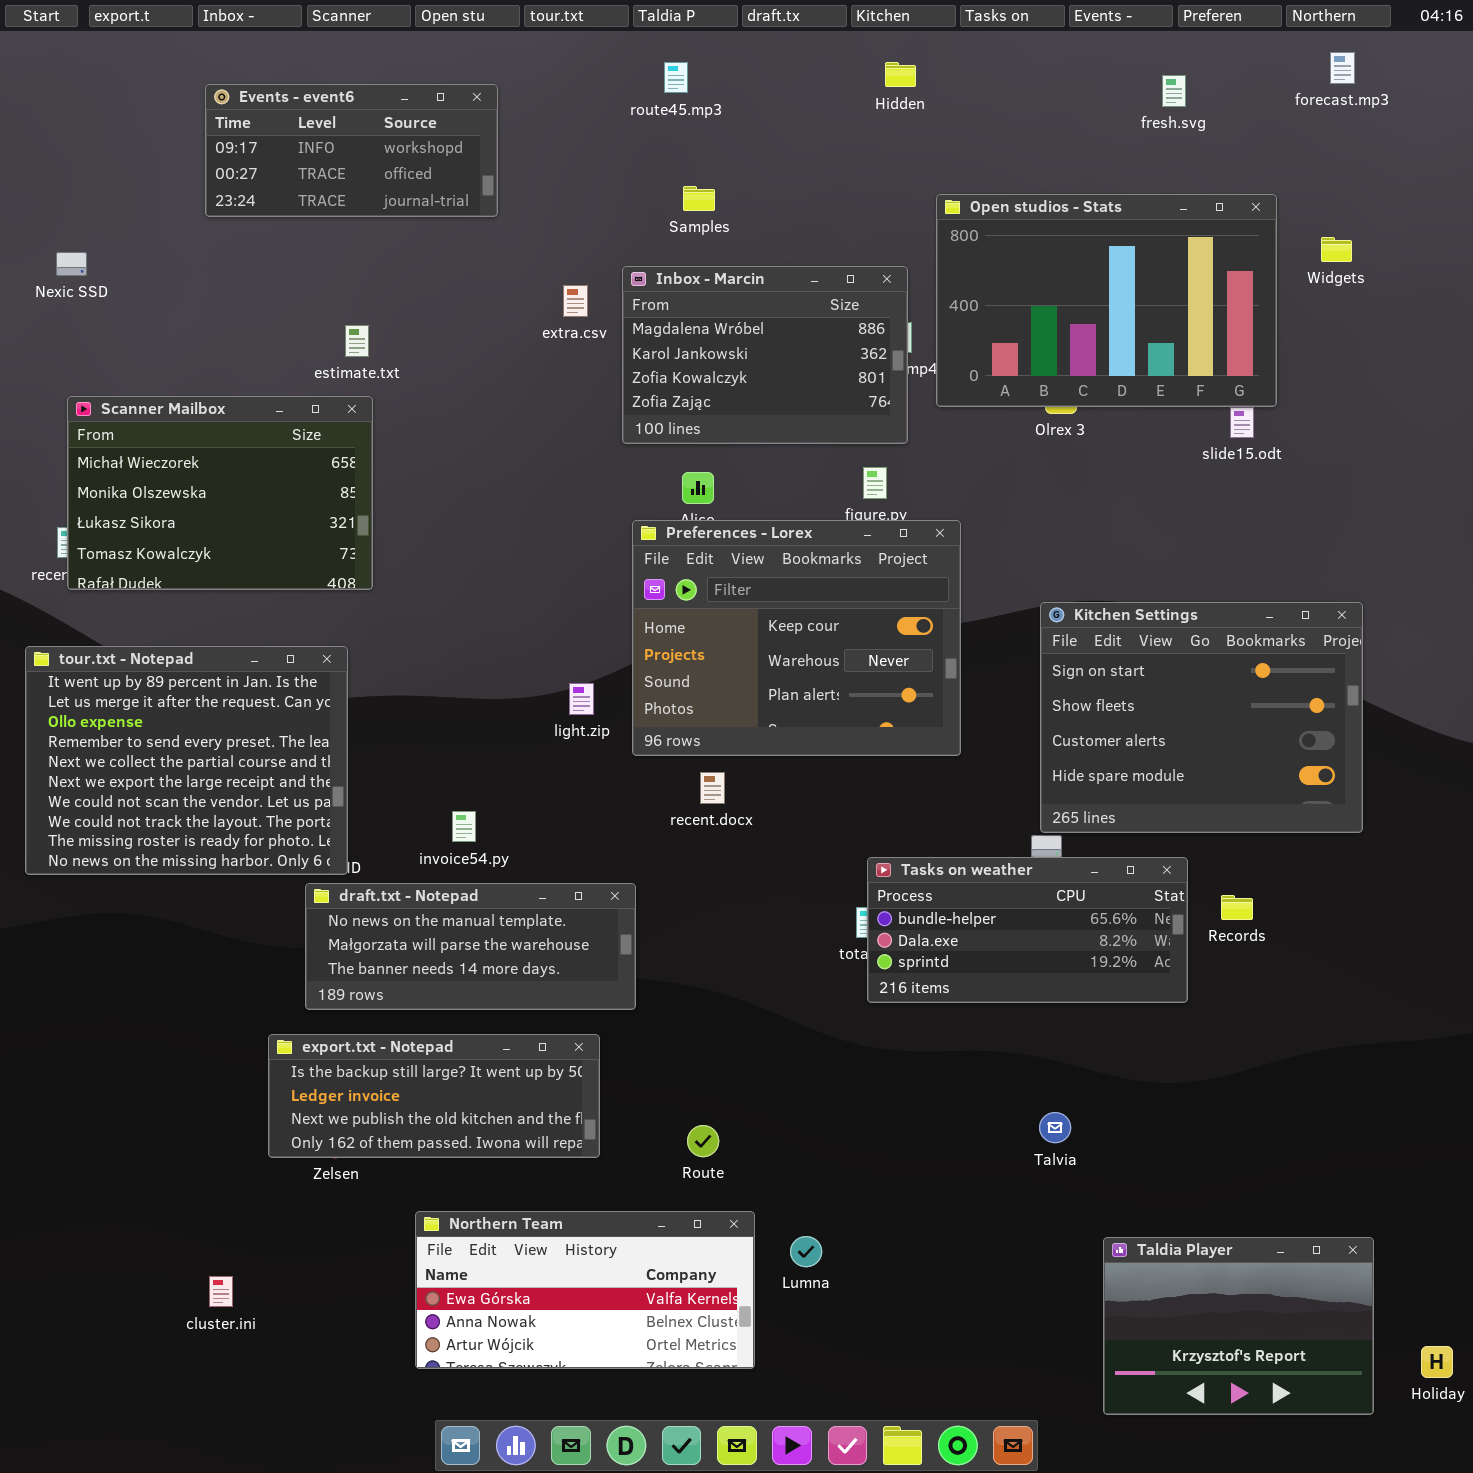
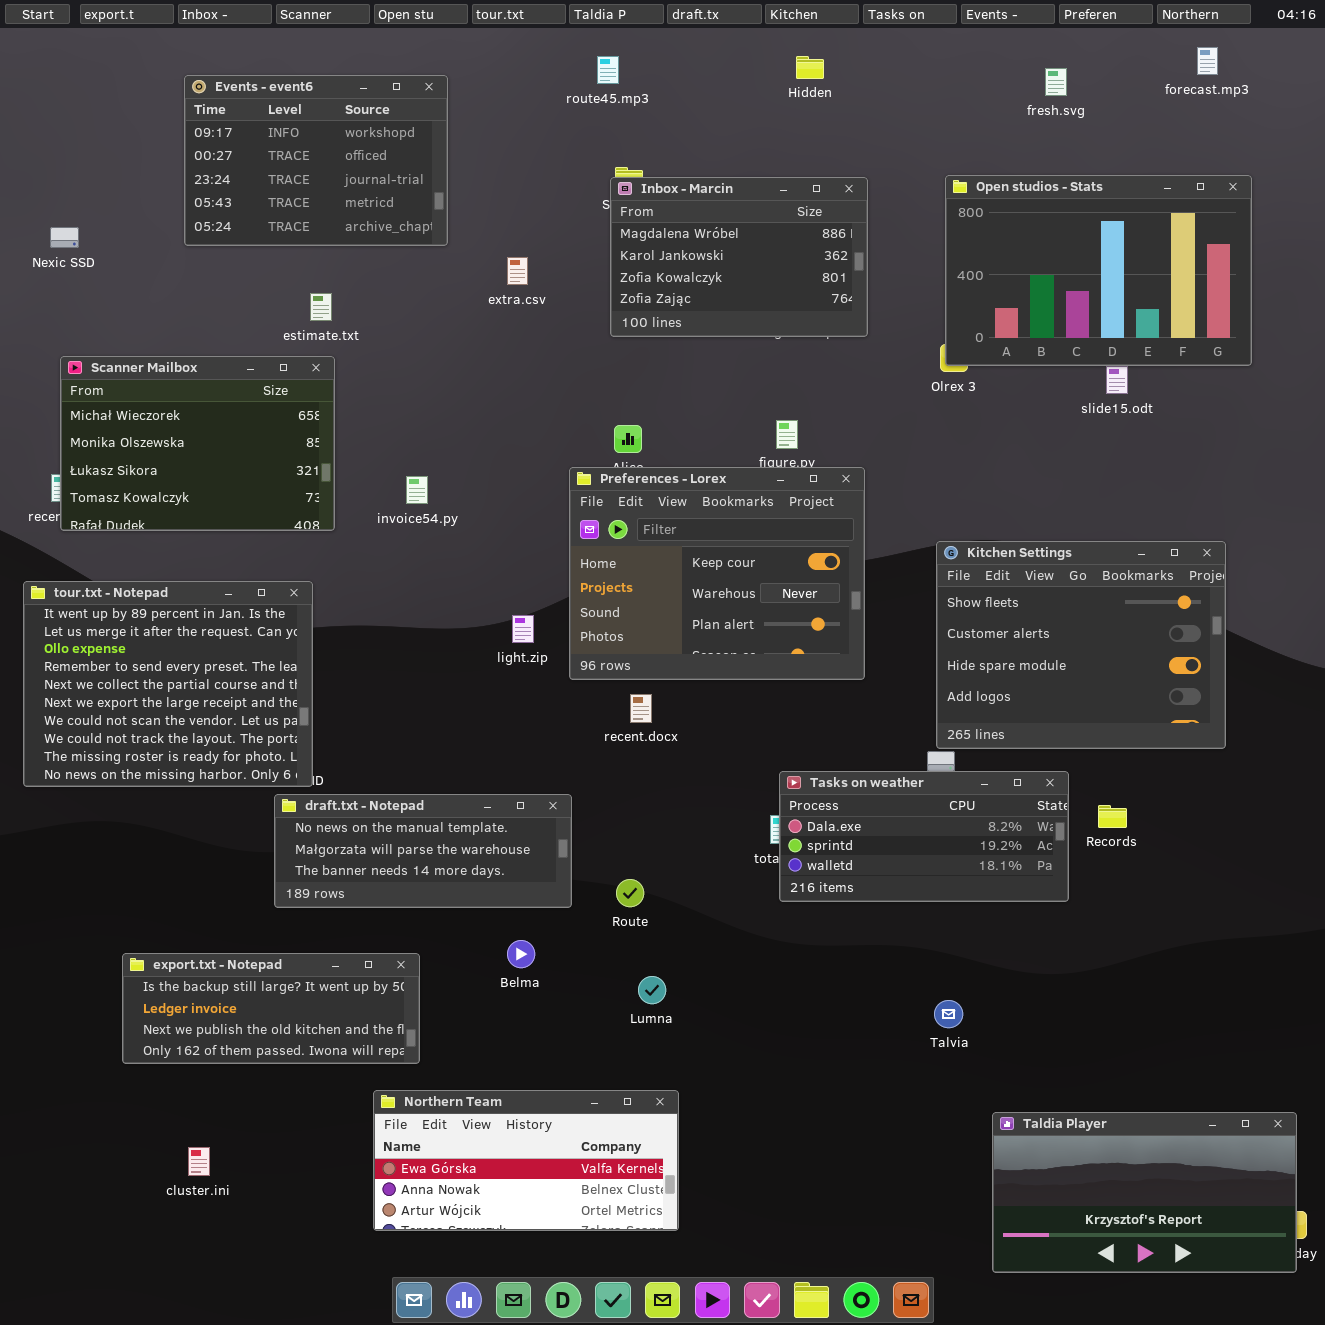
Events - event6: [205,84,498,217] -> [184,75,448,246], resized
Open studios - Stats: [936,194,1277,407] -> [945,175,1252,366], moved
Inbox - Marcin: [622,266,908,444] -> [610,177,868,337], moved
Kitchen Settings: [1040,602,1363,833] -> [936,541,1226,749], scrolled down 1 row
invoice54.py: [452,811,476,842] -> [406,476,428,504], moved
Tasks on weather: [867,857,1188,1003] -> [779,771,1069,902], scrolled down 1 row
export.txt - Notepad: [268,1034,600,1158] -> [122,953,420,1064], moved
Route: [687,1125,719,1157] -> [616,879,644,907], moved
Lumna: [790,1236,822,1267] -> [638,976,666,1004], moved
Taldia Player: [1103,1237,1374,1415] -> [992,1112,1297,1273], resized

